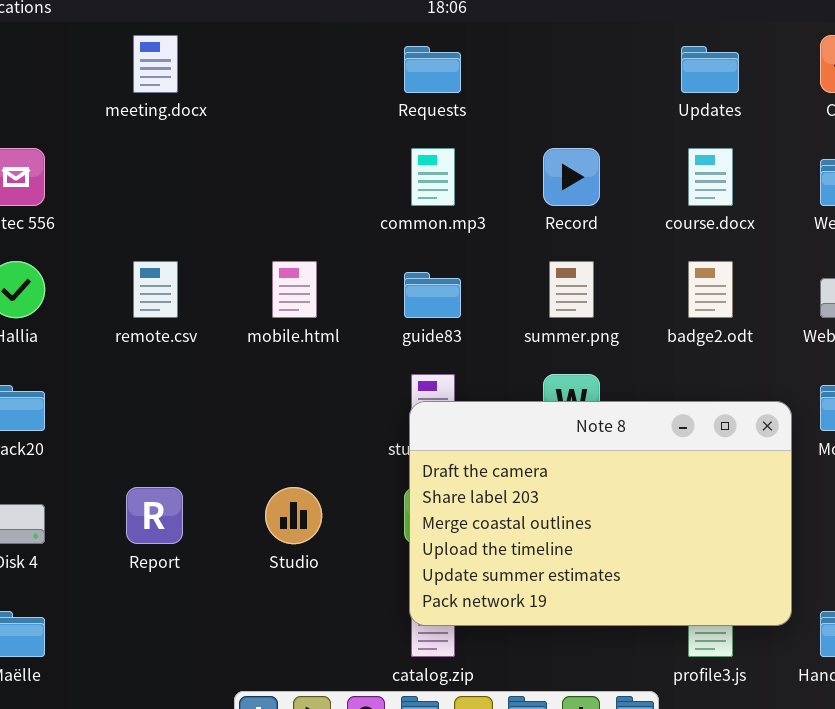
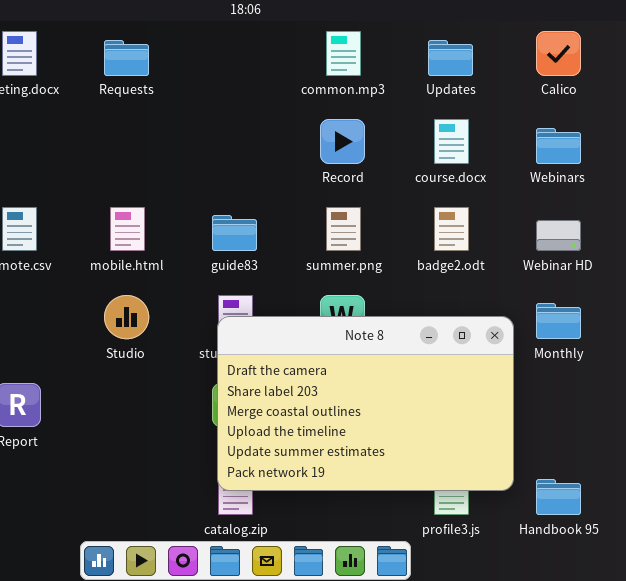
Requests: [404,46,461,93] -> [104,40,149,76], moved
common.mp3: [411,148,455,206] -> [326,31,361,76], moved
Studio: [265,487,322,544] -> [104,295,149,339], moved

